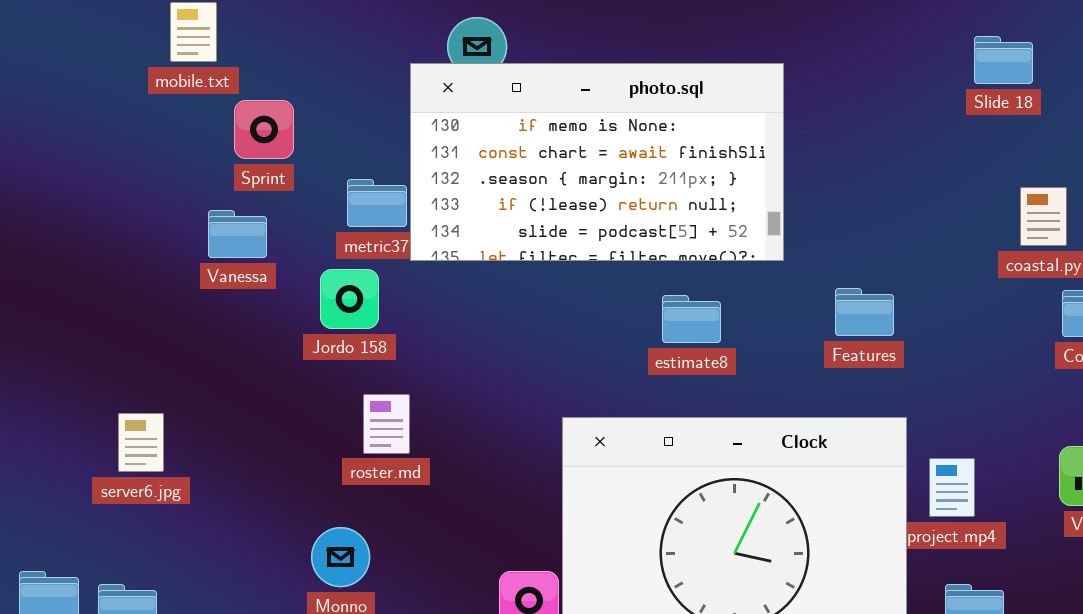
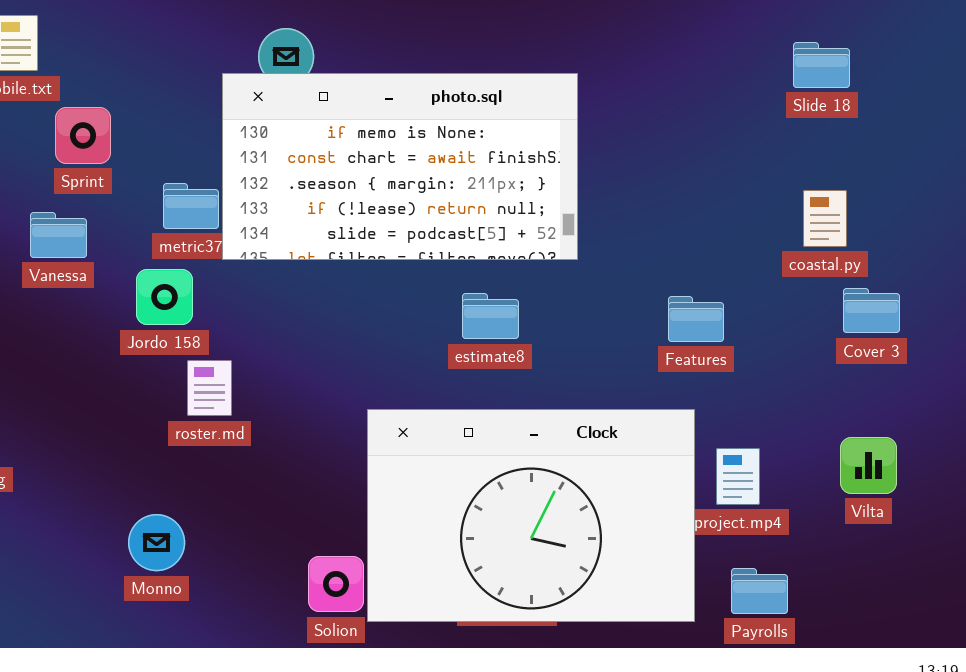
Slide 18: [974,36,1033,84] -> [793,42,850,88], moved
Features: [835,288,894,336] -> [668,296,724,342], moved
roster.md: [363,394,410,454] -> [187,360,232,416], moved

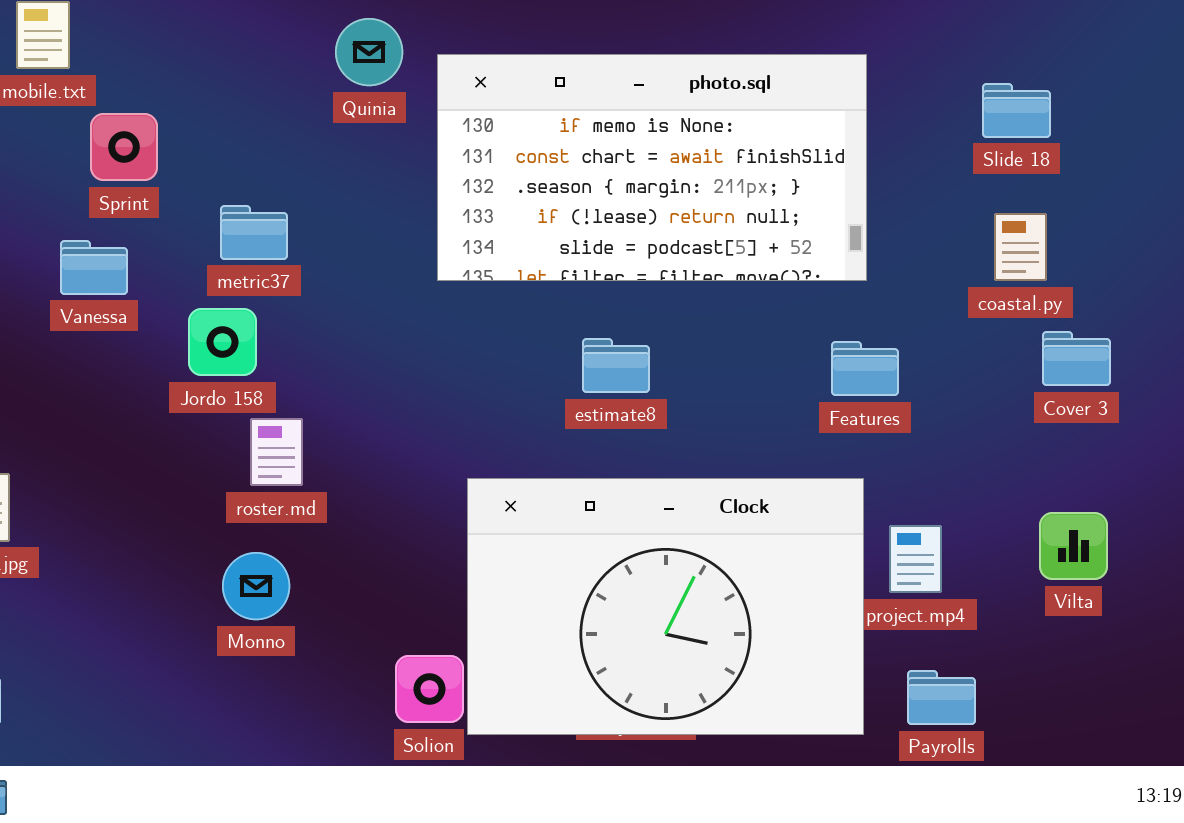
Slide 18: [793,42,850,88] -> [982,83,1051,138], moved
photo.sql: [222,73,578,260] -> [437,54,867,281], moved
Monno: [128,514,185,571] -> [222,552,290,620], moved

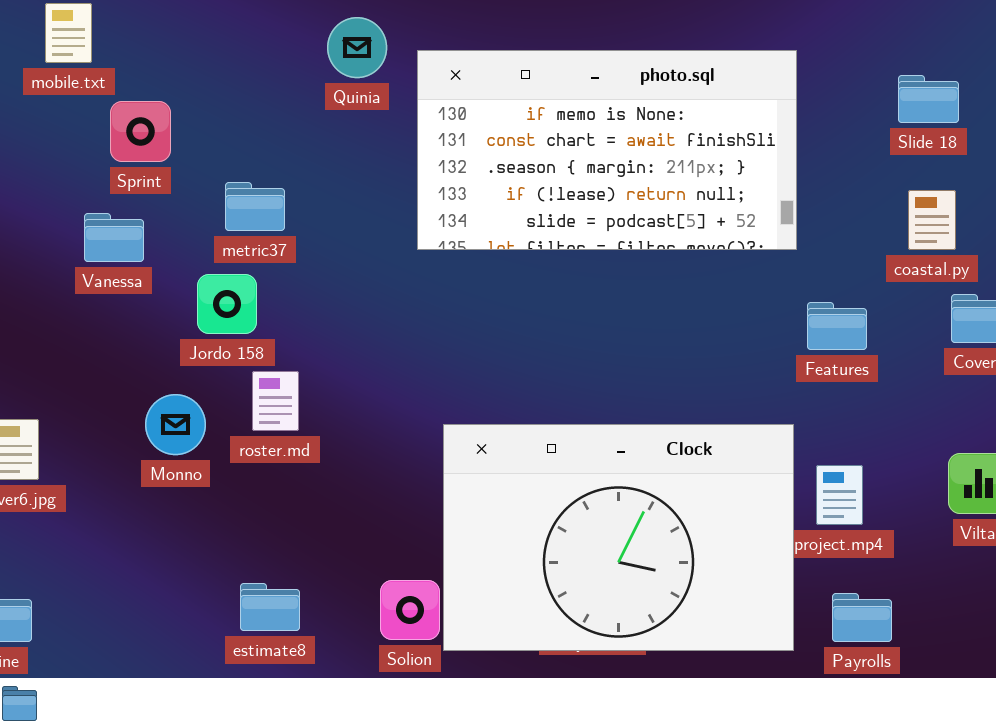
estimate8: [582,338,650,393] -> [240,583,300,631], moved
Features: [831,341,899,396] -> [807,302,867,350], moved
Monno: [222,552,290,620] -> [145,394,206,455], moved

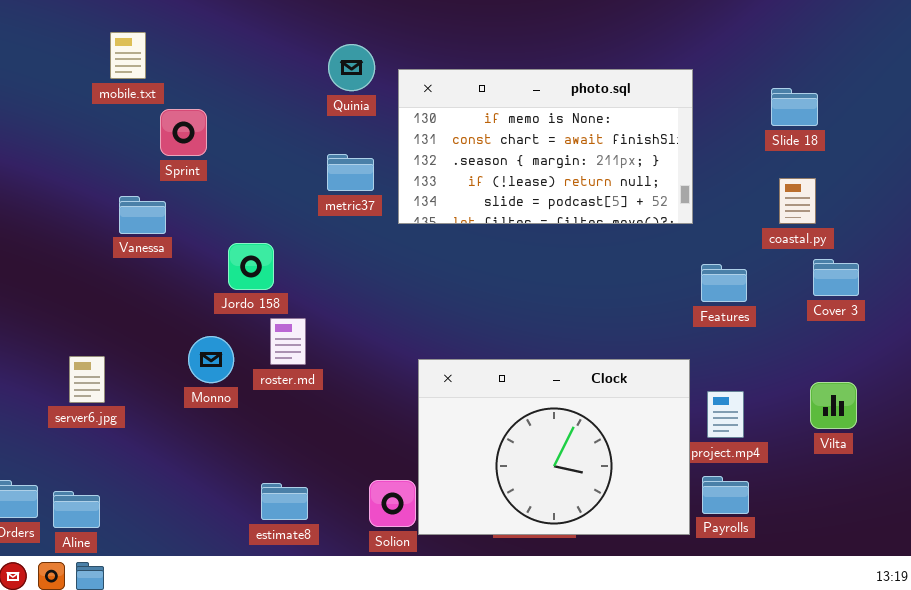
metric37: [225,182,285,231] -> [327,154,374,191], moved
Vanessa: [84,213,144,262] -> [119,196,166,234], moved
Payrolls: [832,593,892,642] -> [702,476,749,514], moved

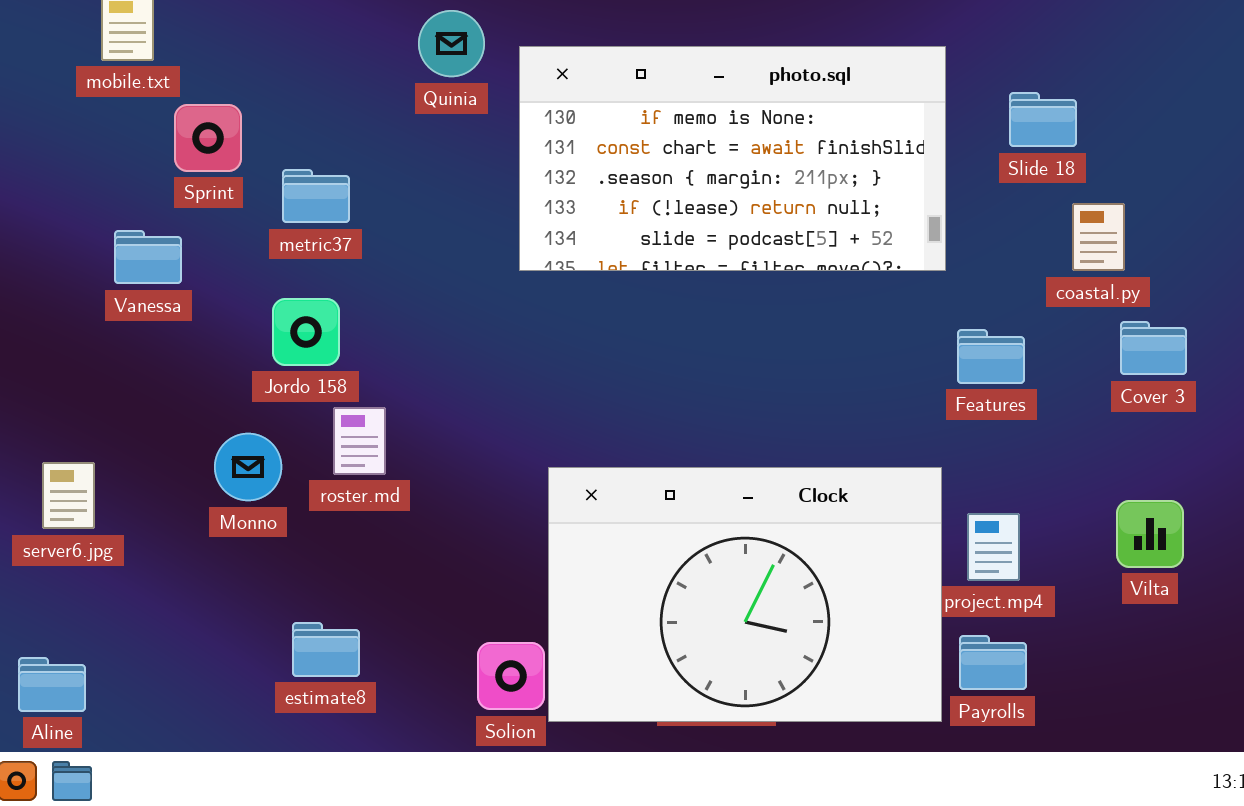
Slide 18: [771,88,818,126] -> [1009,92,1077,147], moved
metric37: [327,154,374,191] -> [282,169,350,223], moved
estimate8: [261,483,308,520] -> [292,622,360,677], moved

